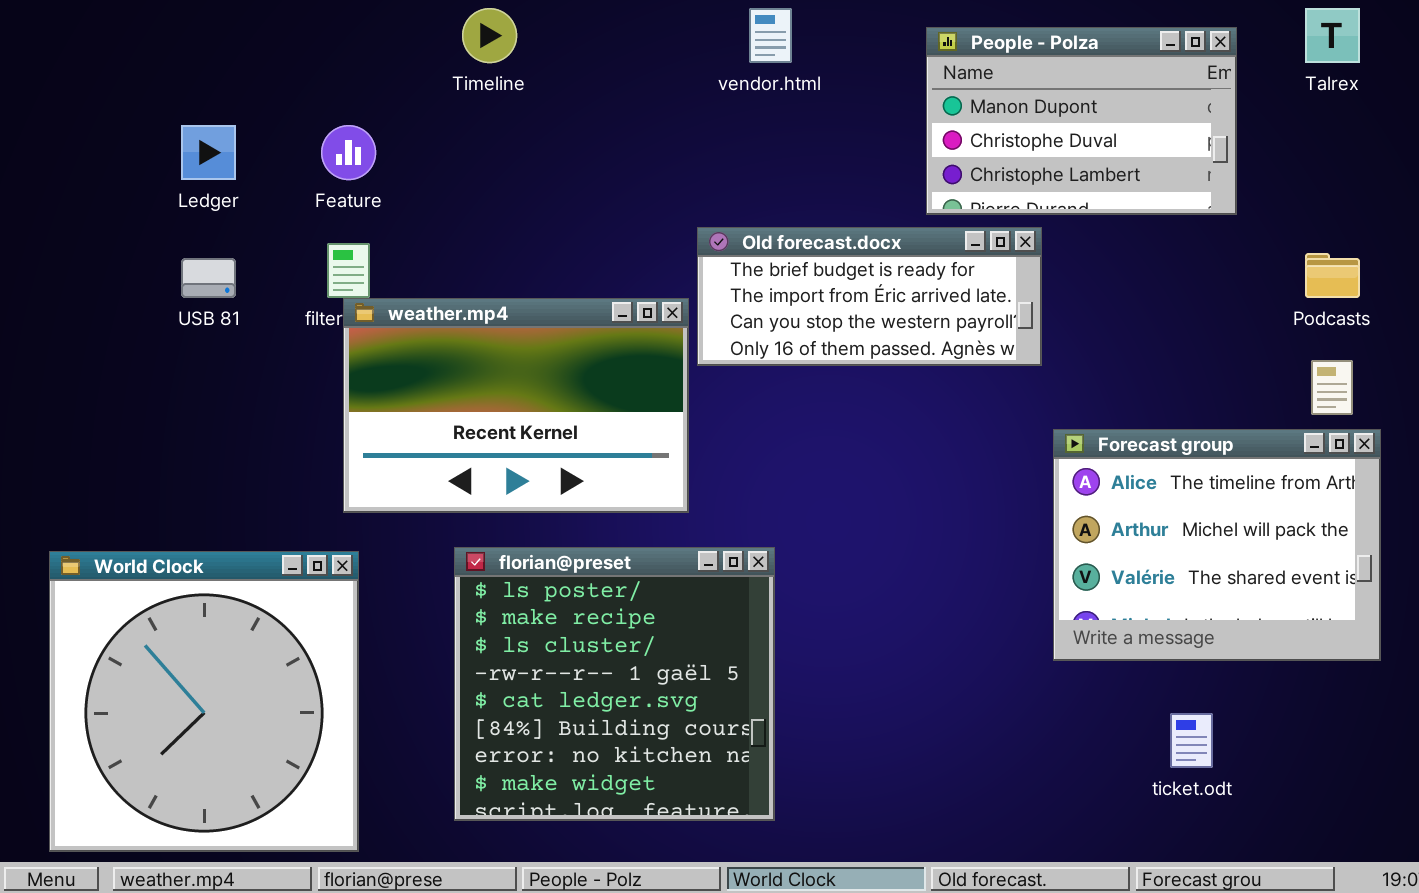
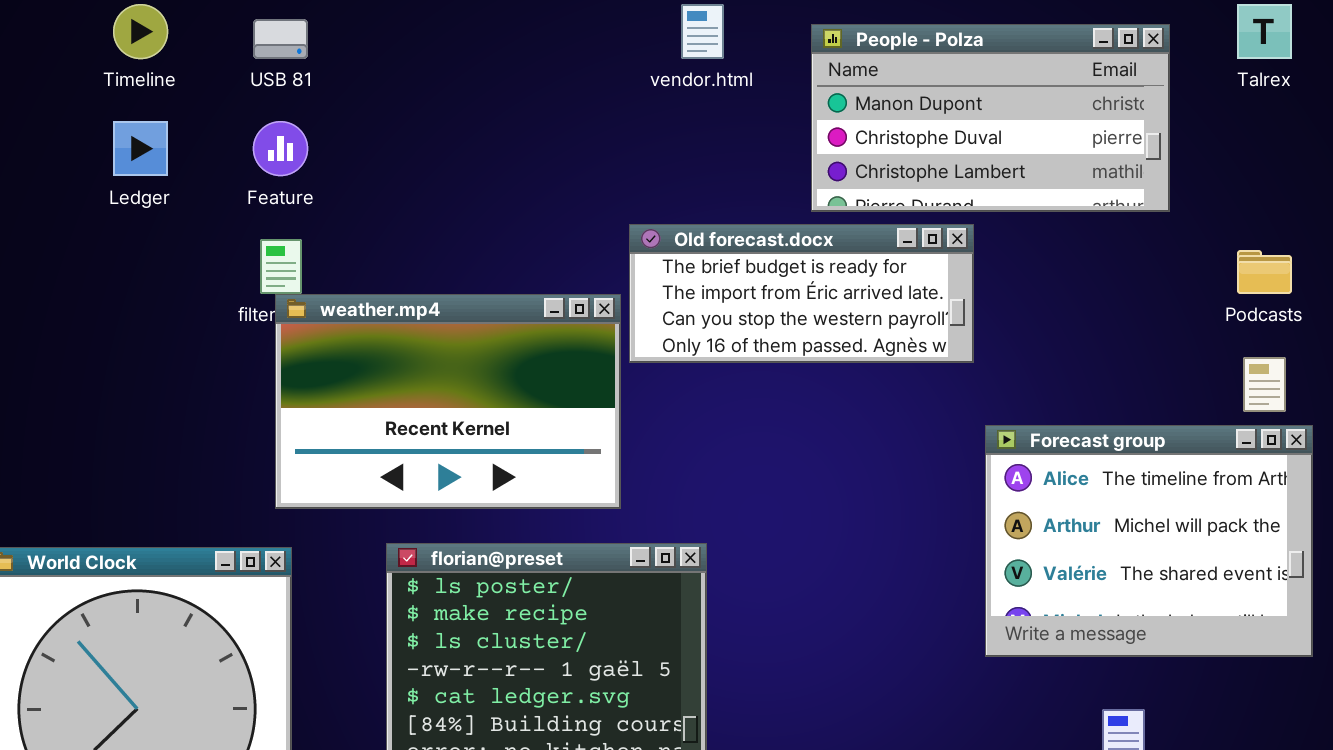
Timeline: [462,8,517,63] -> [113,4,168,59], moved
People - Polza: [926,27,1237,215] -> [811,24,1170,212], resized
USB 81: [181,258,236,298] -> [253,19,308,59], moved

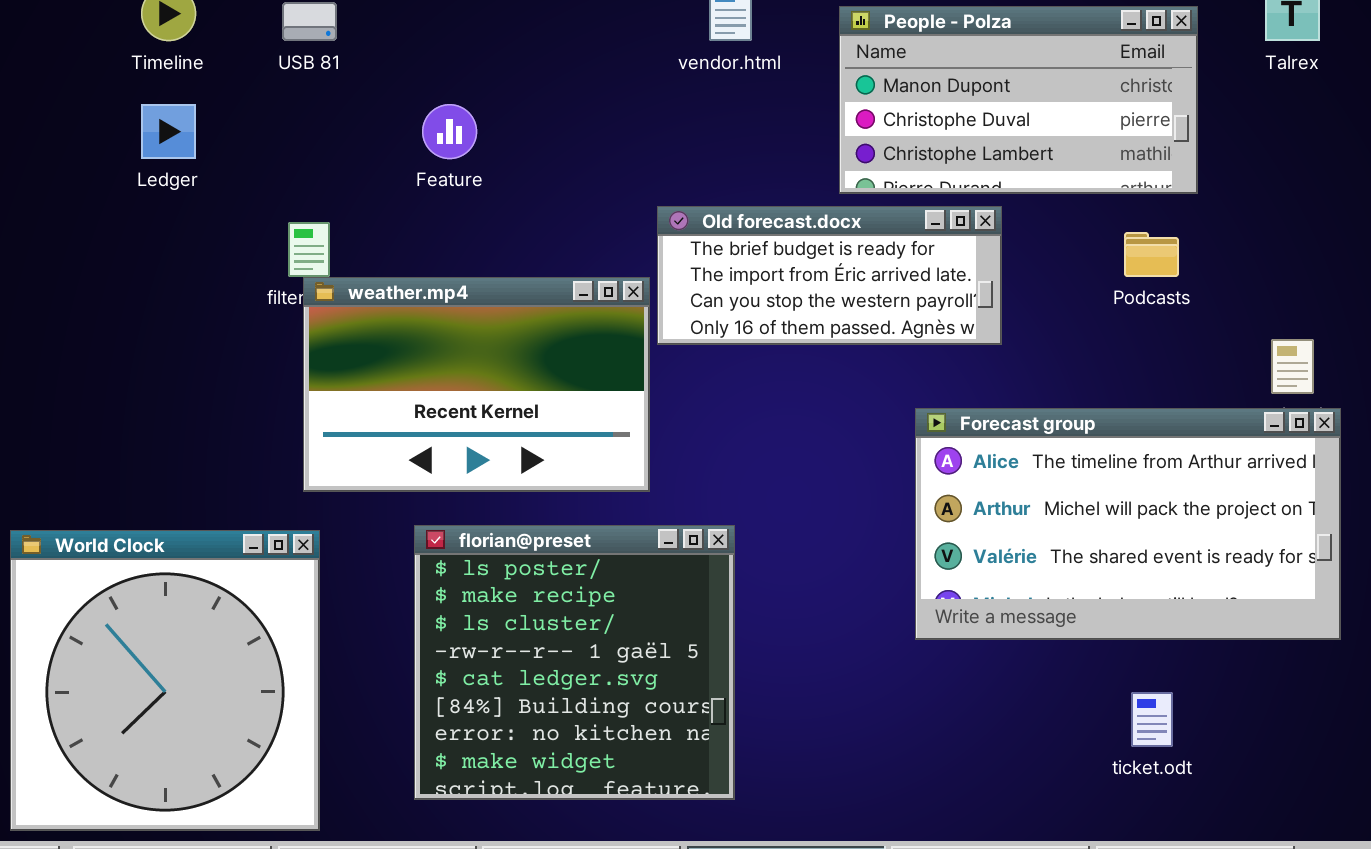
Feature: [253,121,308,176] -> [422,104,477,159], moved
Podcasts: [1237,250,1292,294] -> [1124,232,1179,277], moved
Forecast group: [985,425,1313,657] -> [915,408,1341,640], resized

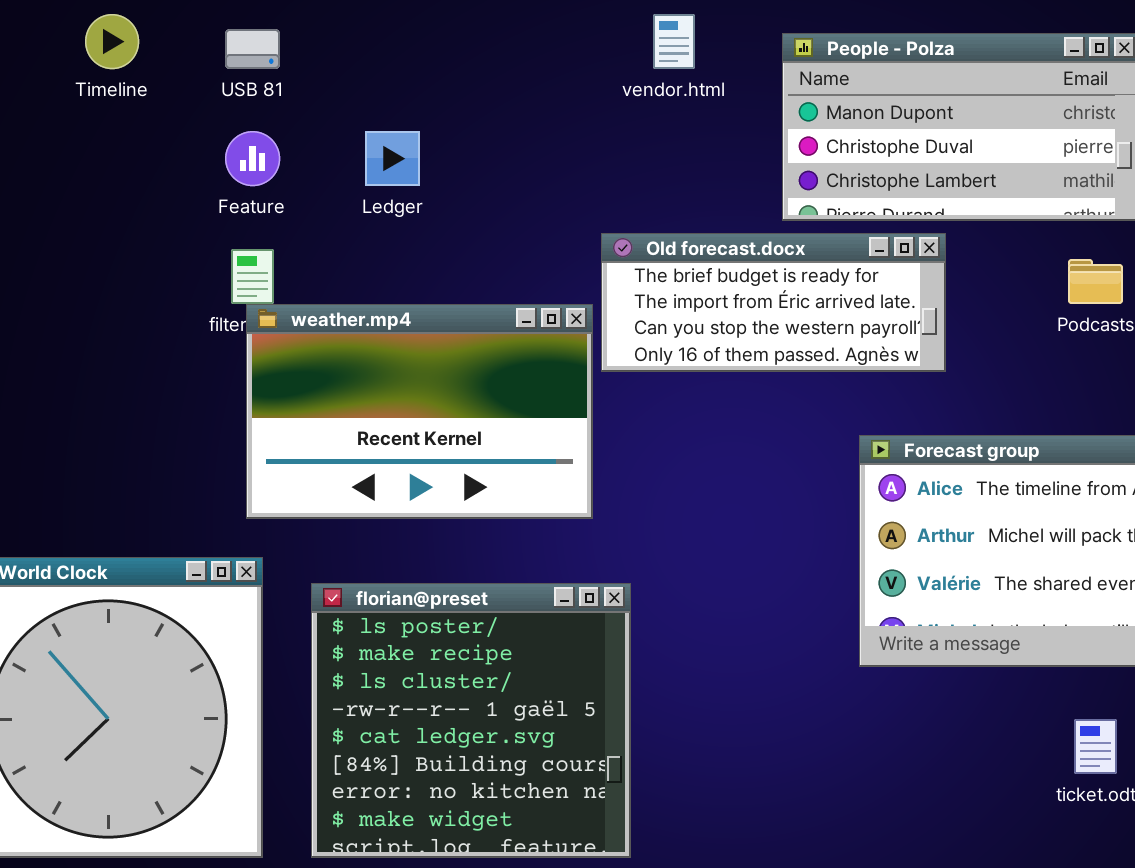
Ledger: [141,104,196,159] -> [365,131,420,186], moved
Feature: [422,104,477,159] -> [225,131,280,186], moved
florian@preset: [414,525,735,800] -> [311,583,631,858], moved

